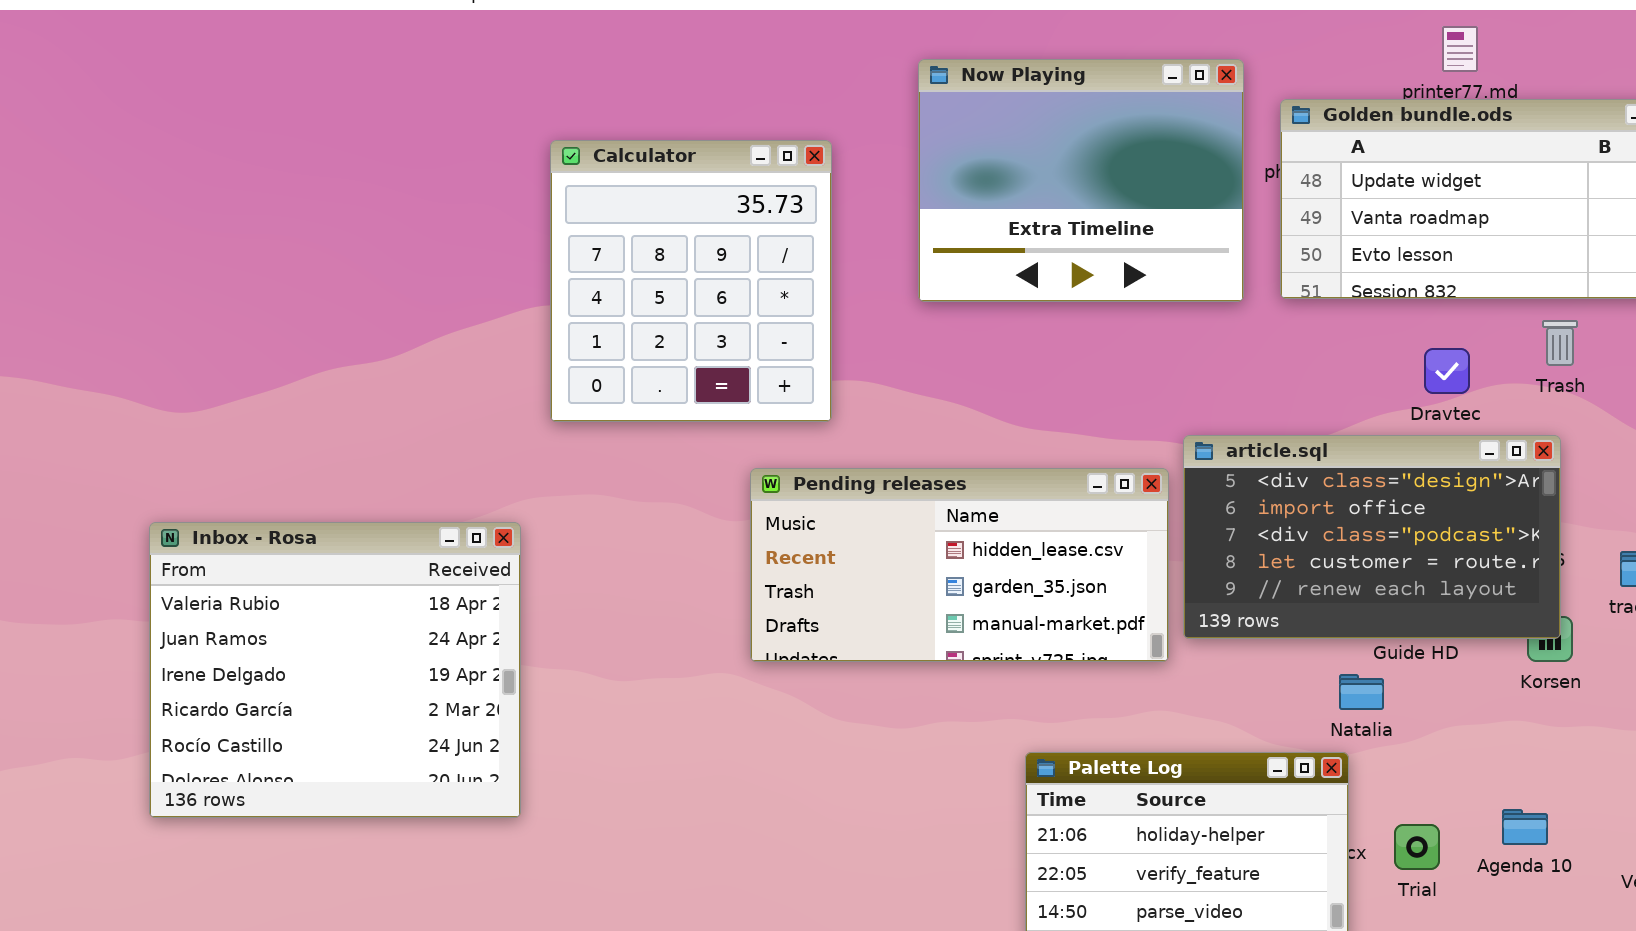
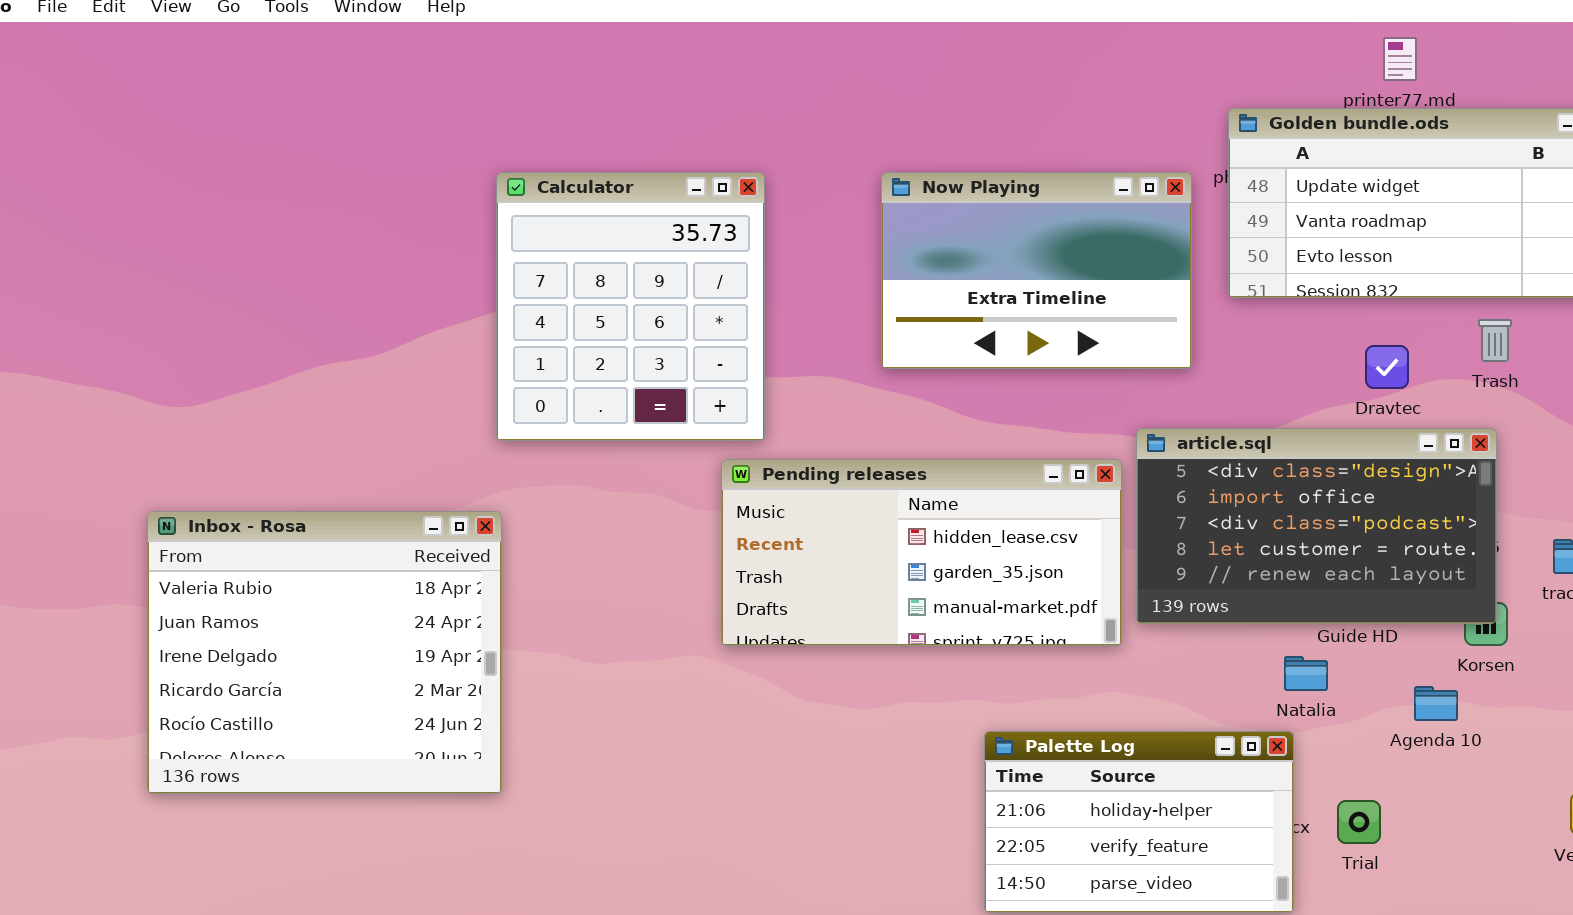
Now Playing: [918,59,1244,302] -> [881,172,1192,369], moved, resized
Calculator: [550,140,832,422] -> [496,172,765,441], moved
Agenda 10: [1502,809,1548,845] -> [1414,686,1458,721], moved

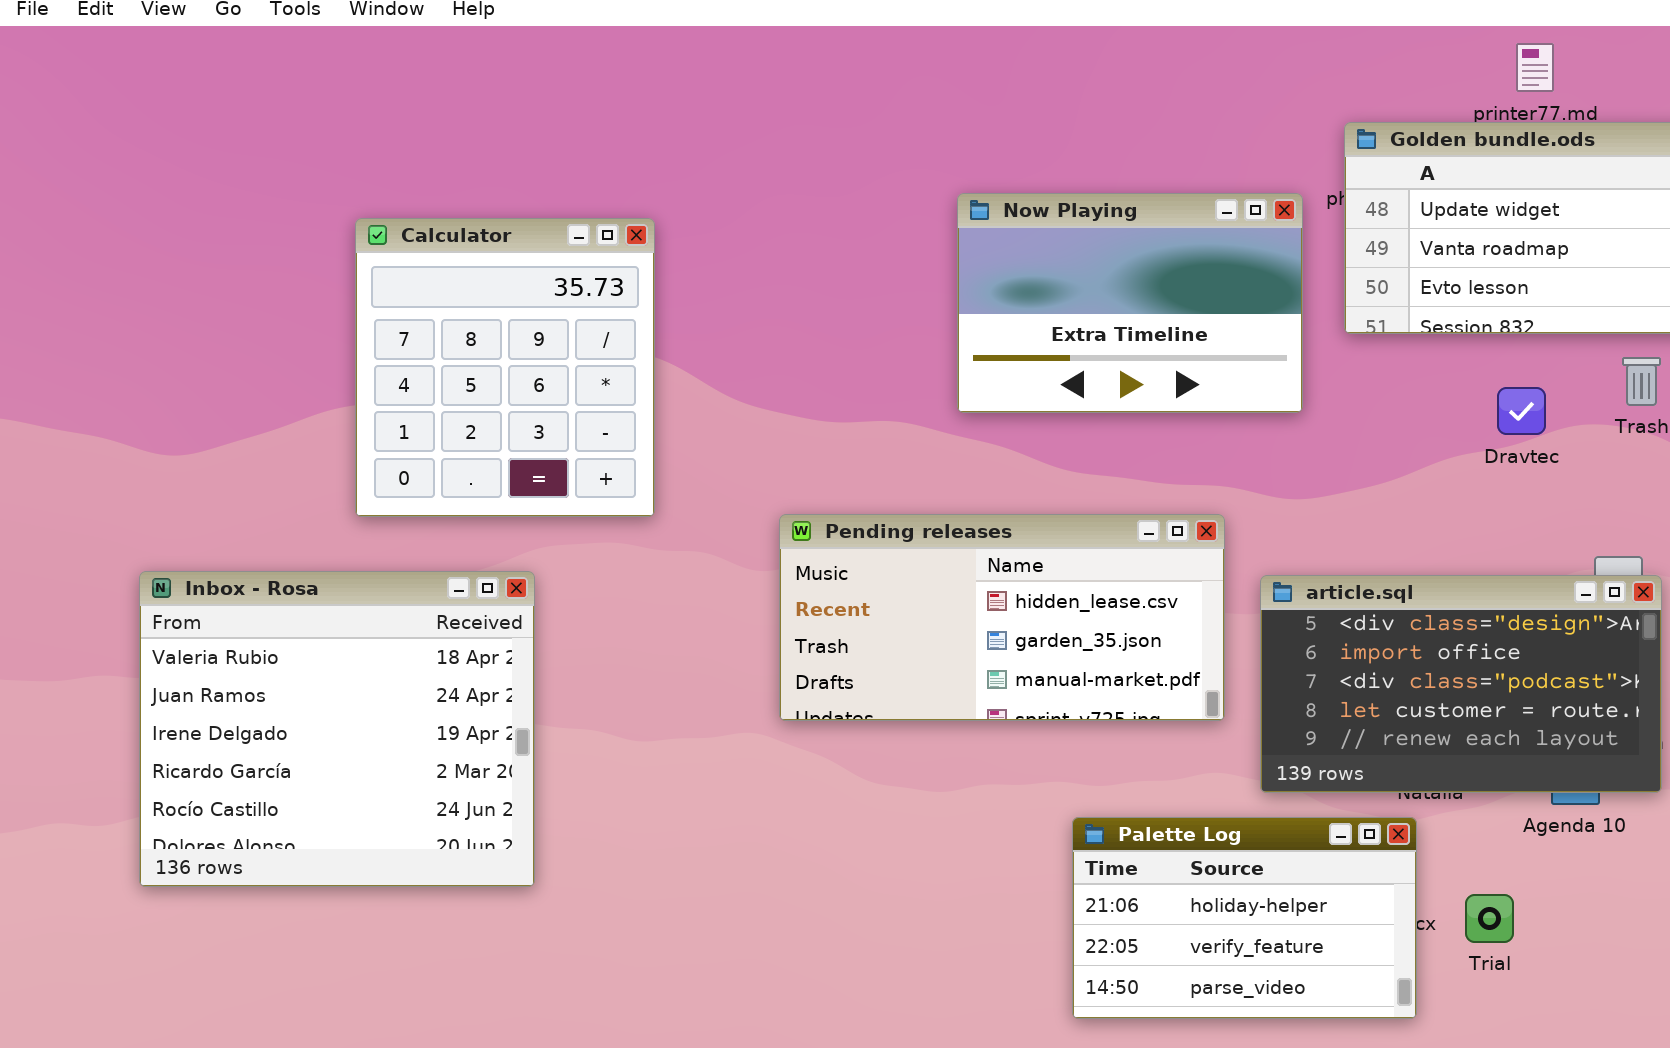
Calculator: [496,172,765,441] -> [355,218,655,517], moved
article.sql: [1136,428,1497,624] -> [1260,575,1662,793], moved

